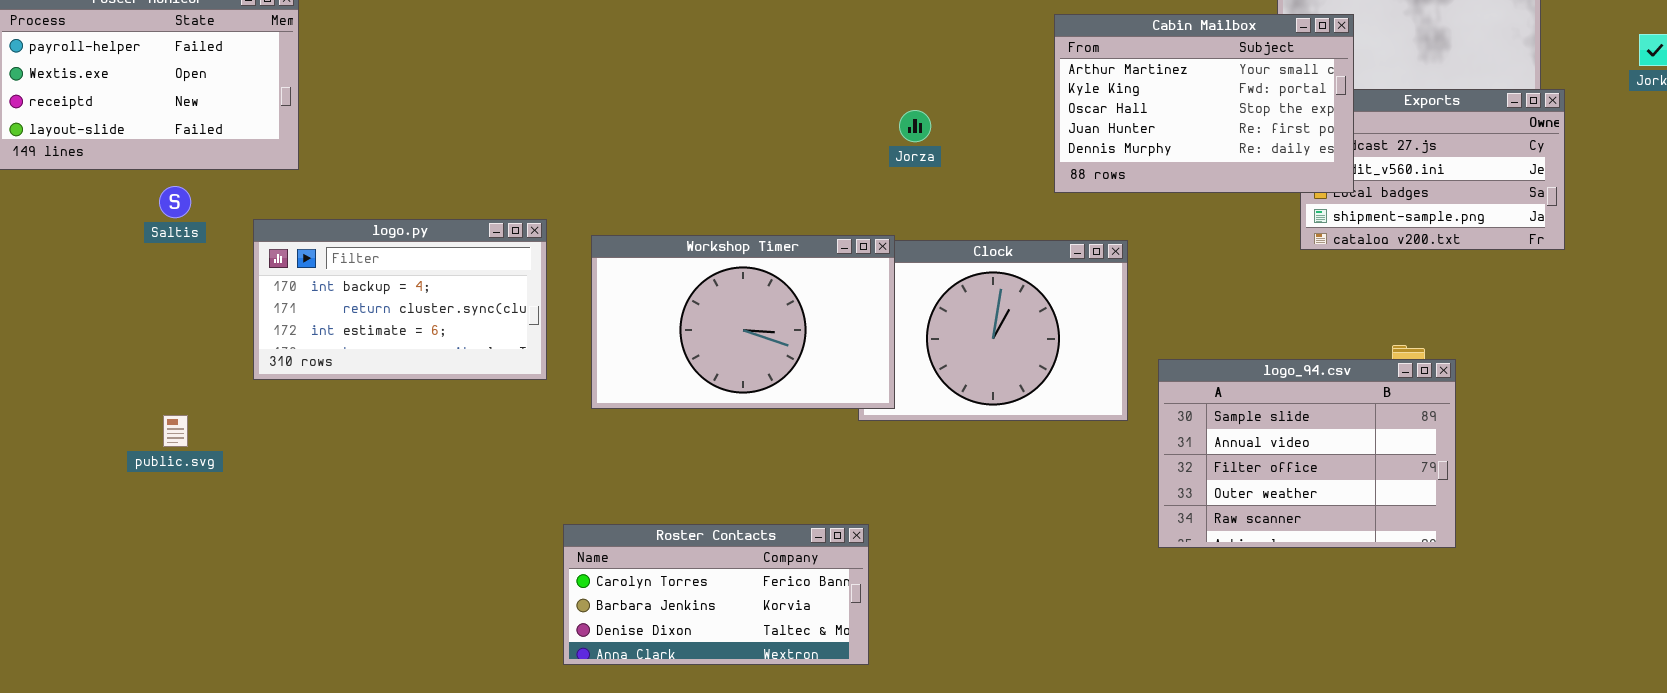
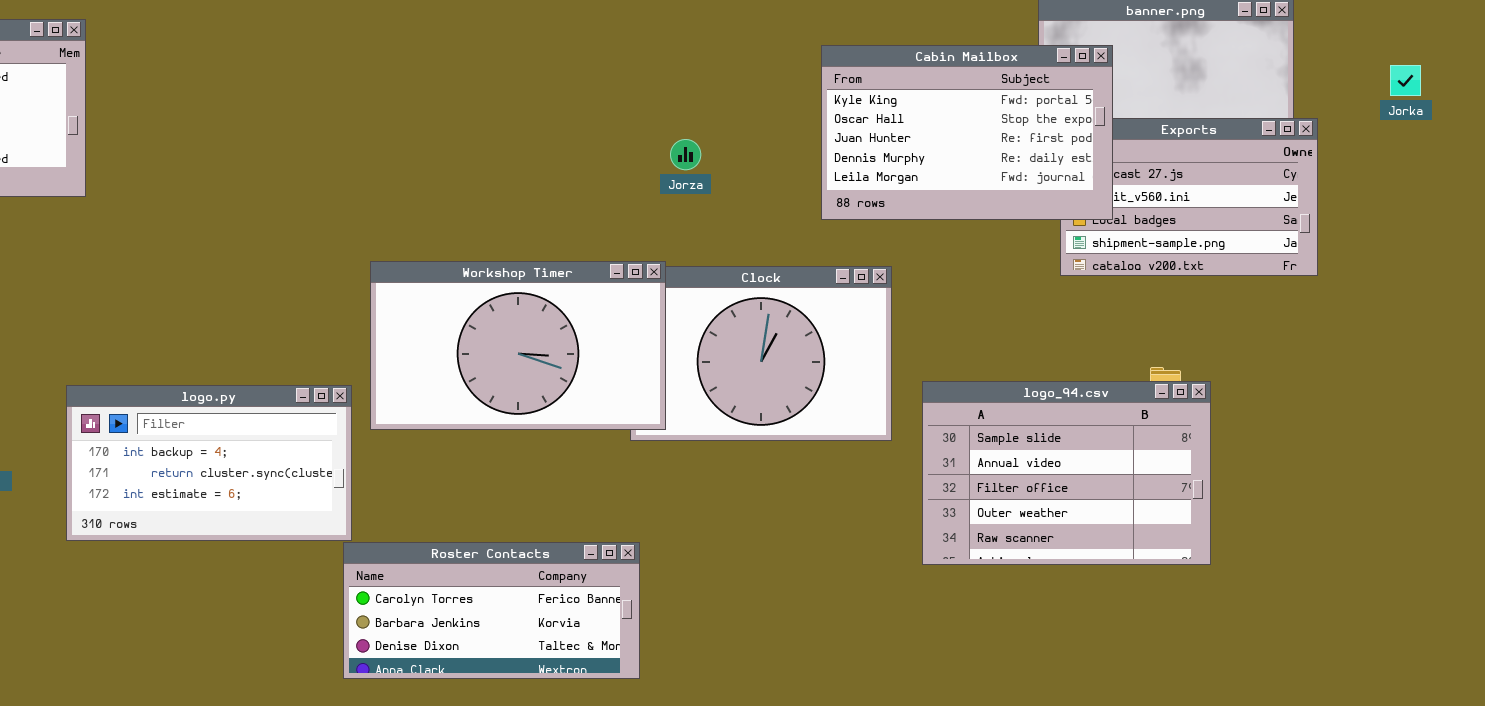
Cabin Mailbox: [1054,14,1354,193] -> [821,45,1113,220], scrolled down 1 row
logo.py: [253,219,547,380] -> [66,385,352,541], moved

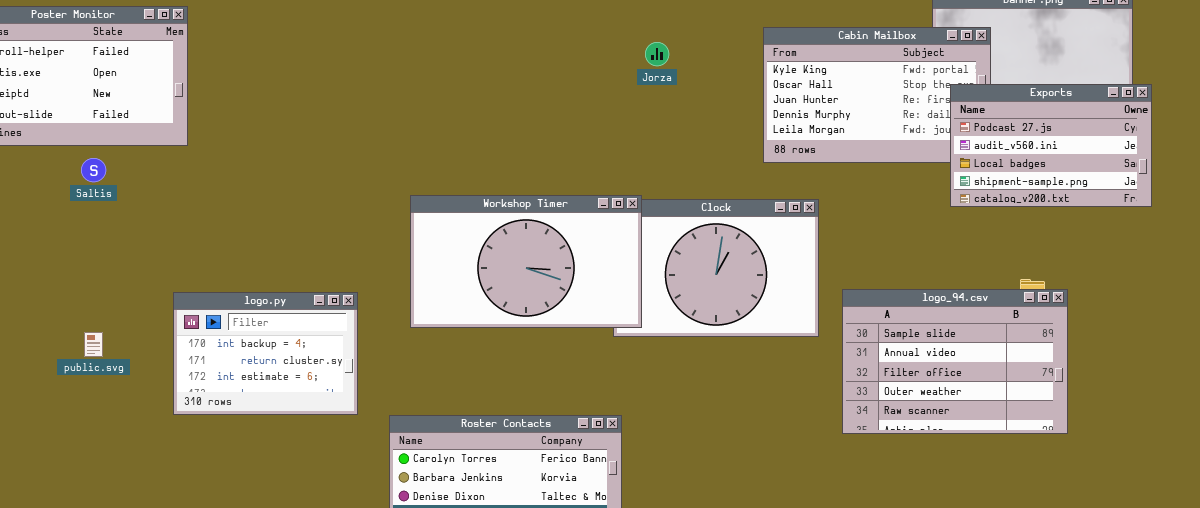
Exports: [1060,118,1318,276] -> [950,84,1152,207], raised
Jorza: [670,139,701,170] -> [645,42,669,66], moved
logo.py: [66,385,352,541] -> [173,292,358,415], resized

